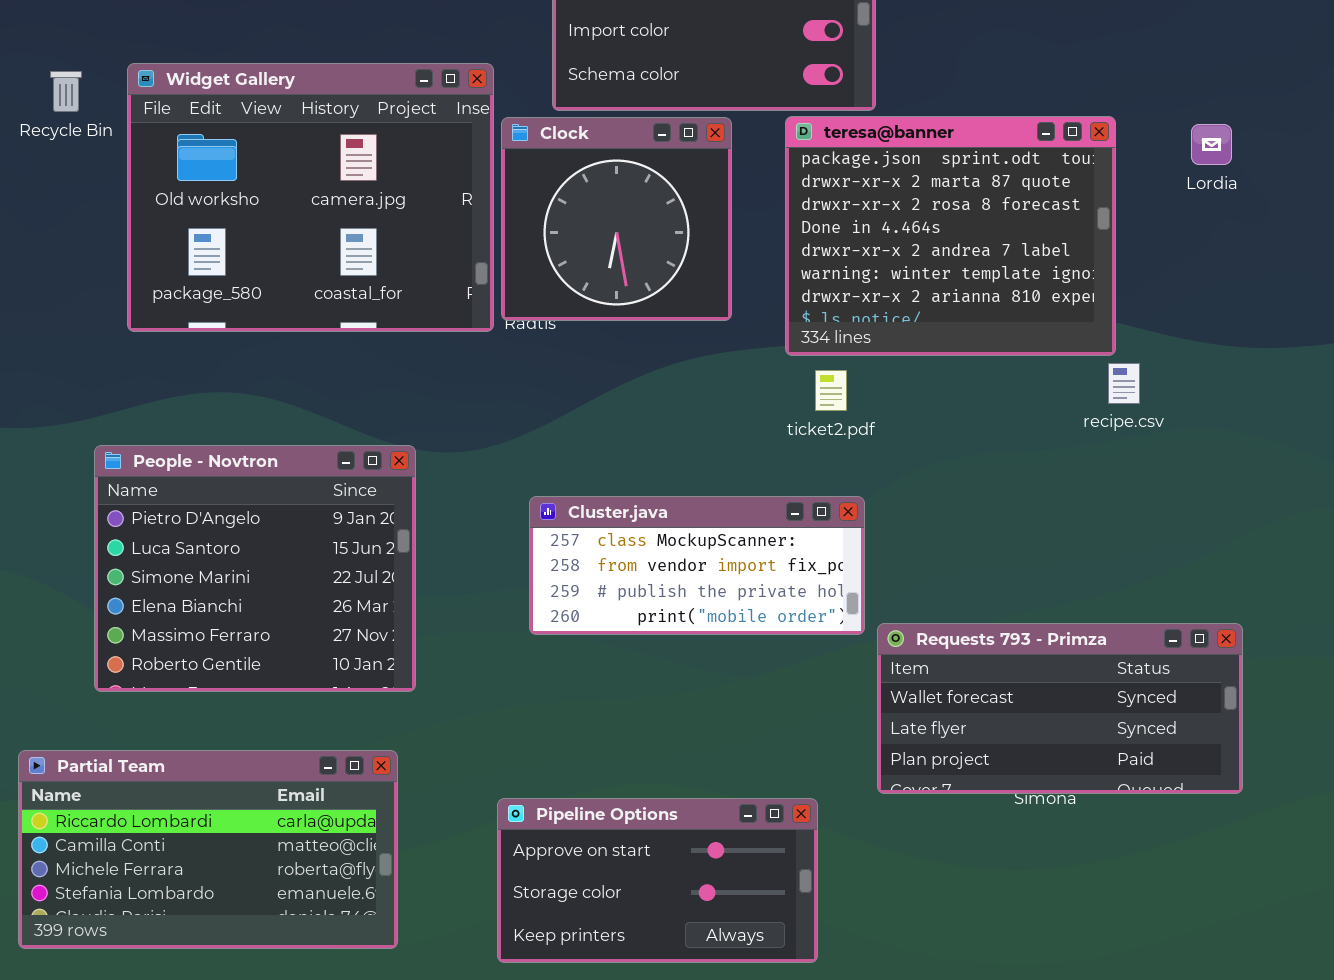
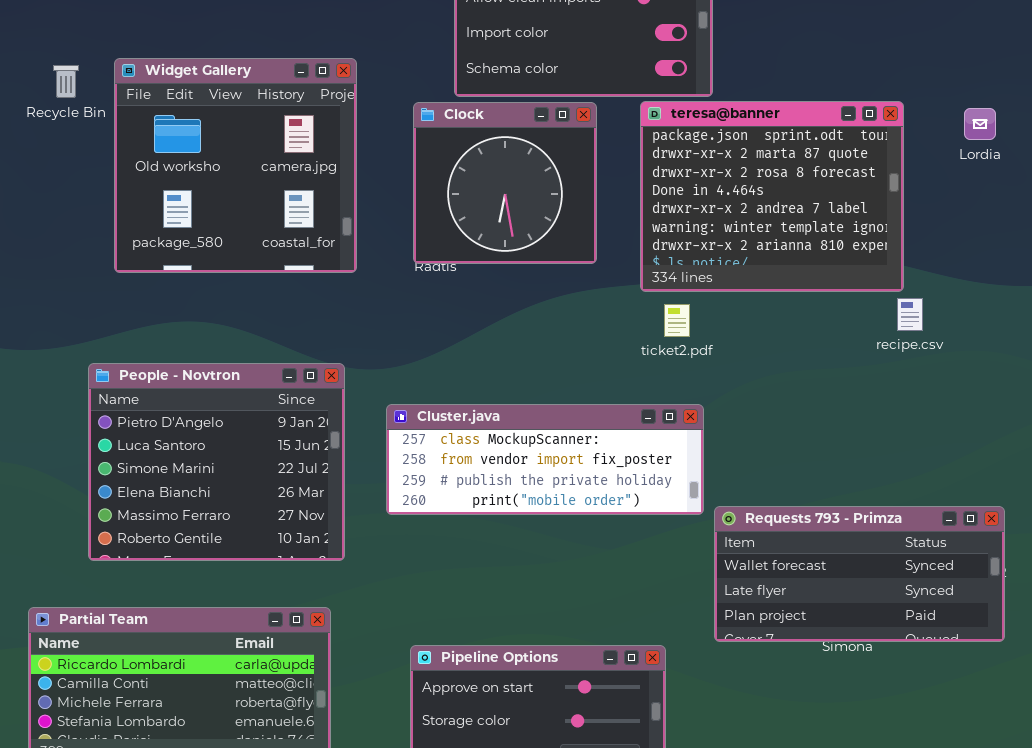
Widget Gallery: [127,63,494,332] -> [114,58,357,273], resized
Cluster.java: [529,496,865,635] -> [386,404,704,515], resized

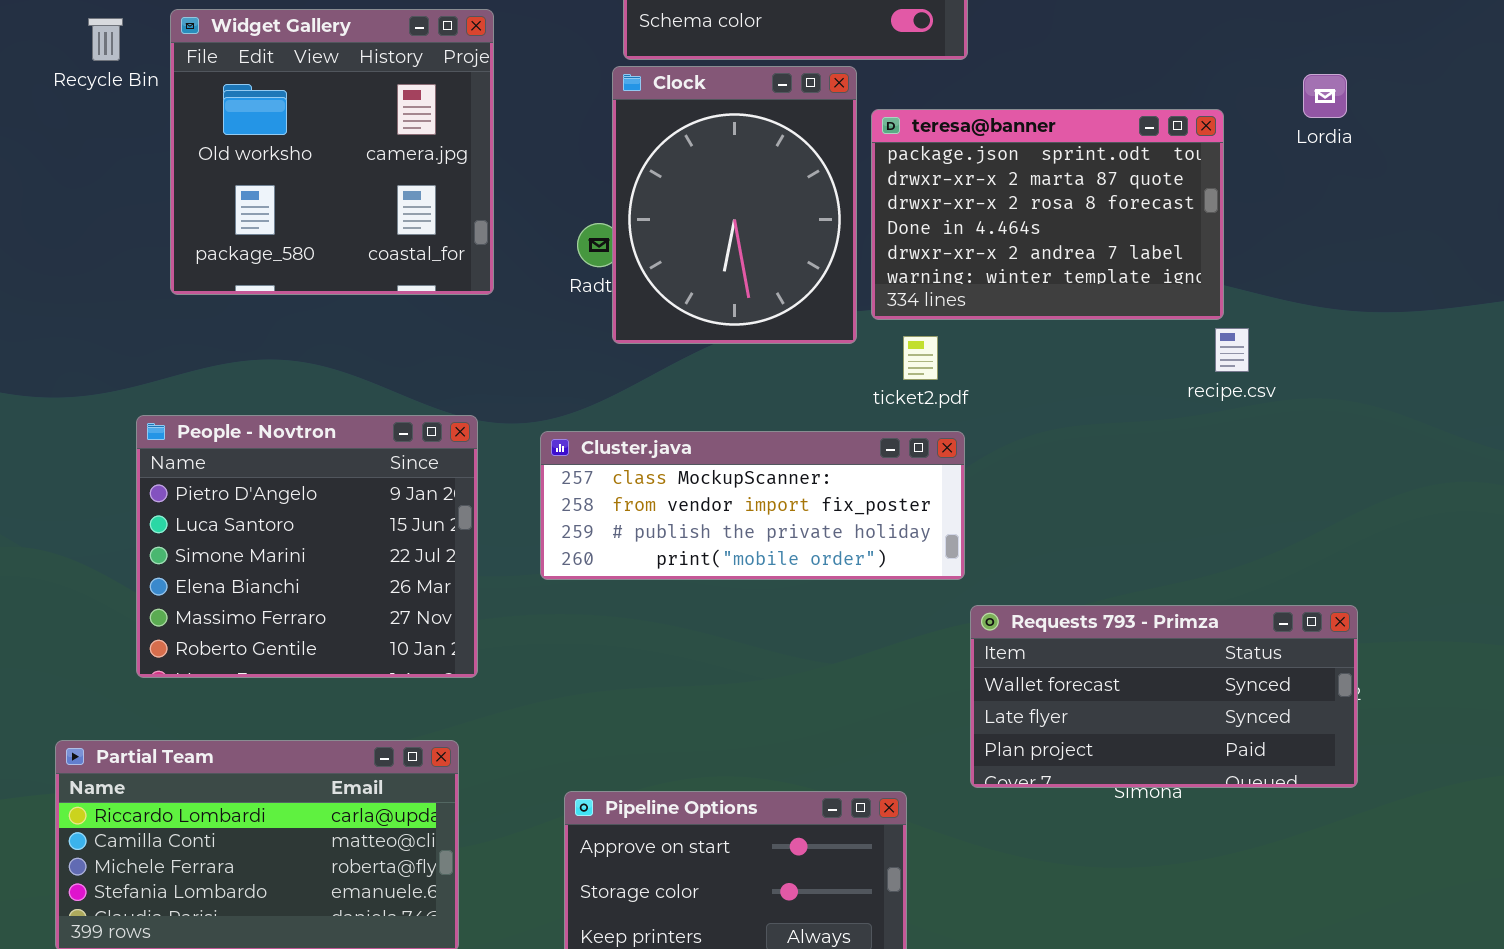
teresa@banner: [640,101,904,292] -> [871,109,1224,320], resized
Clock: [413,102,597,264] -> [612,66,857,344], moved, resized
Cluster.java: [386,404,704,515] -> [540,431,965,580], moved

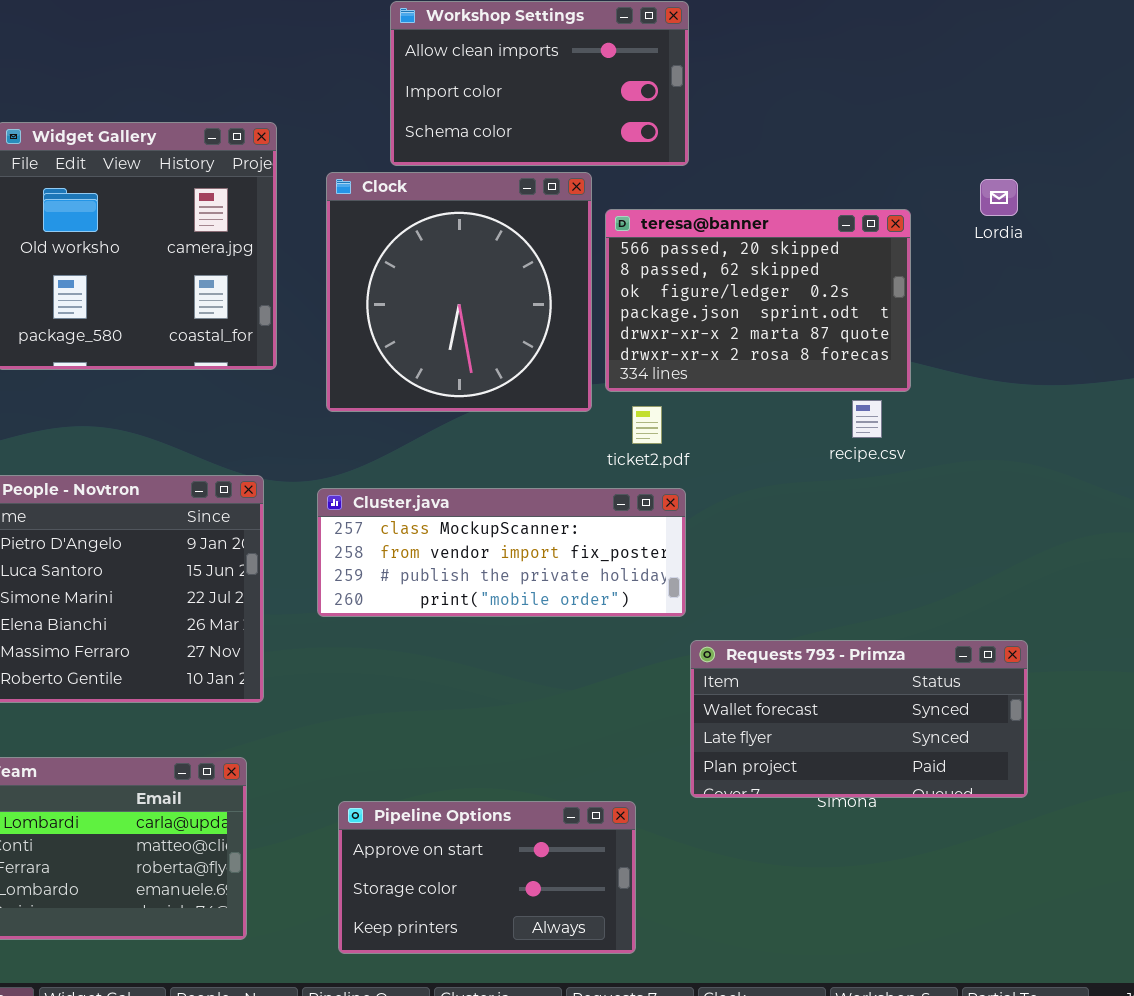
Clock: [612,66,857,344] -> [326,172,592,412], resized
teresa@banner: [871,109,1224,320] -> [605,209,911,392], scrolled up 3 rows
recipe.csv: [1215,328,1249,372] -> [852,400,882,438], moved

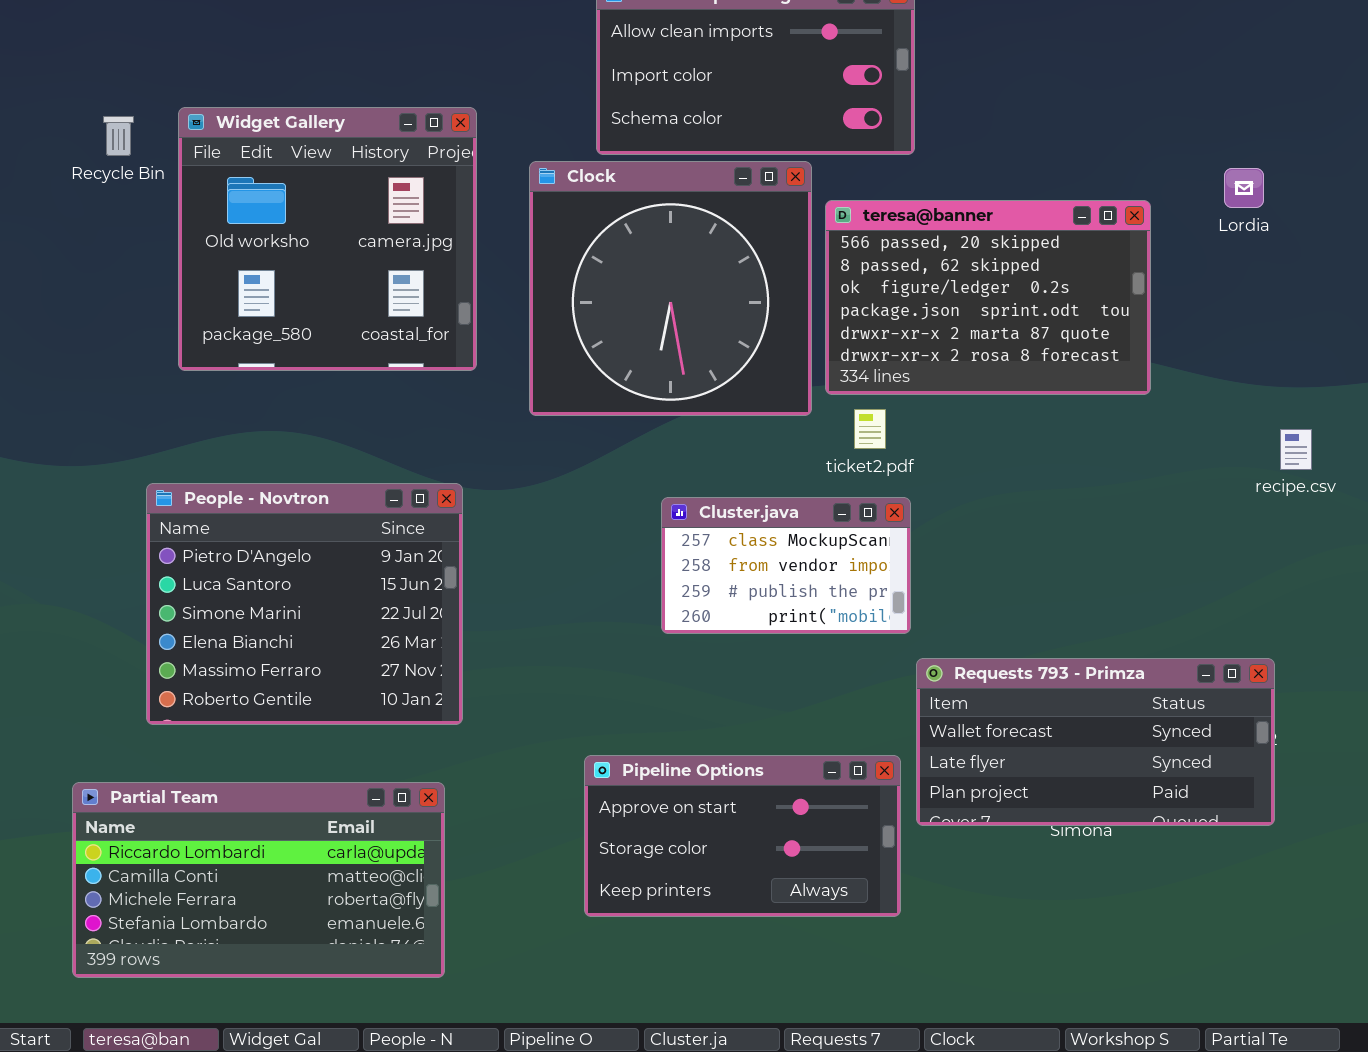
recipe.csv: [852,400,882,438] -> [1280,429,1312,470], moved
Cluster.java: [317,488,686,617] -> [661,497,911,634], resized
Pipeline Options: [338,801,636,954] -> [584,755,901,917], moved

